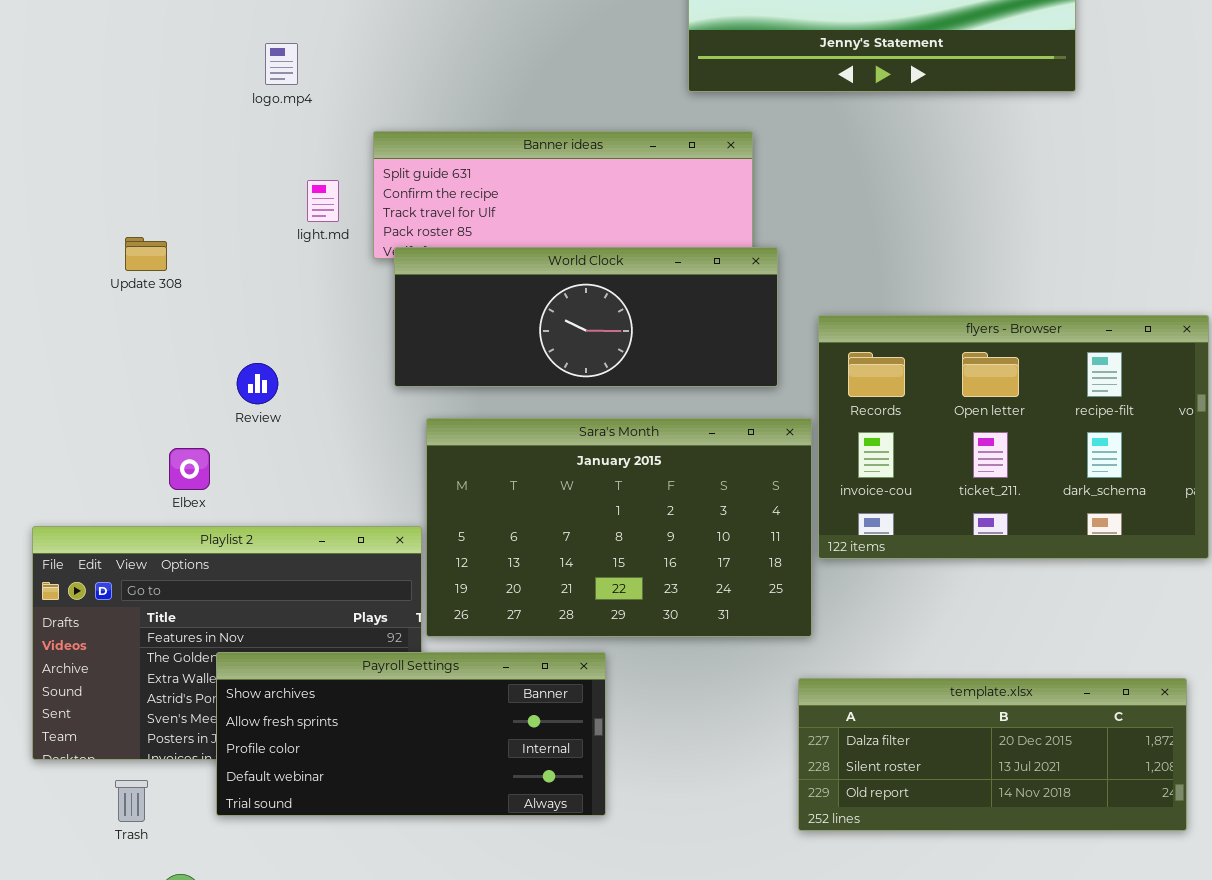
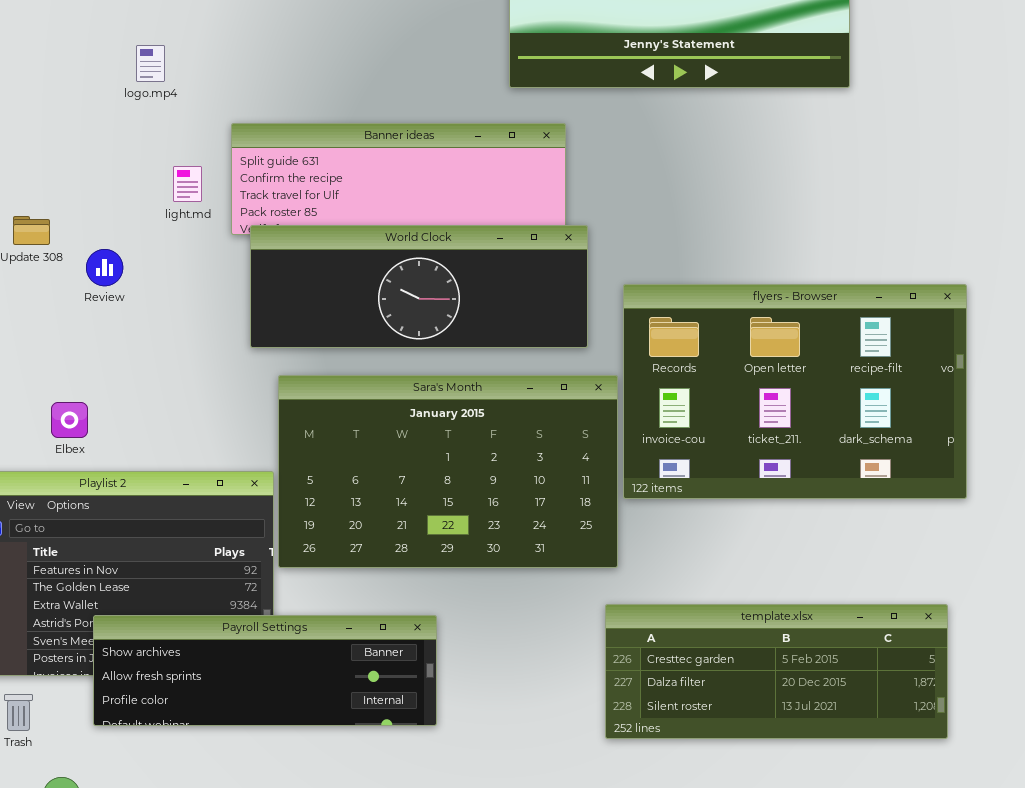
Review: [237,363,278,404] -> [86,249,123,286], moved
Payroll Settings: [216,652,606,816] -> [93,615,437,726], resized
template.xlsx: [798,678,1187,831] -> [605,604,948,739], scrolled up 1 row

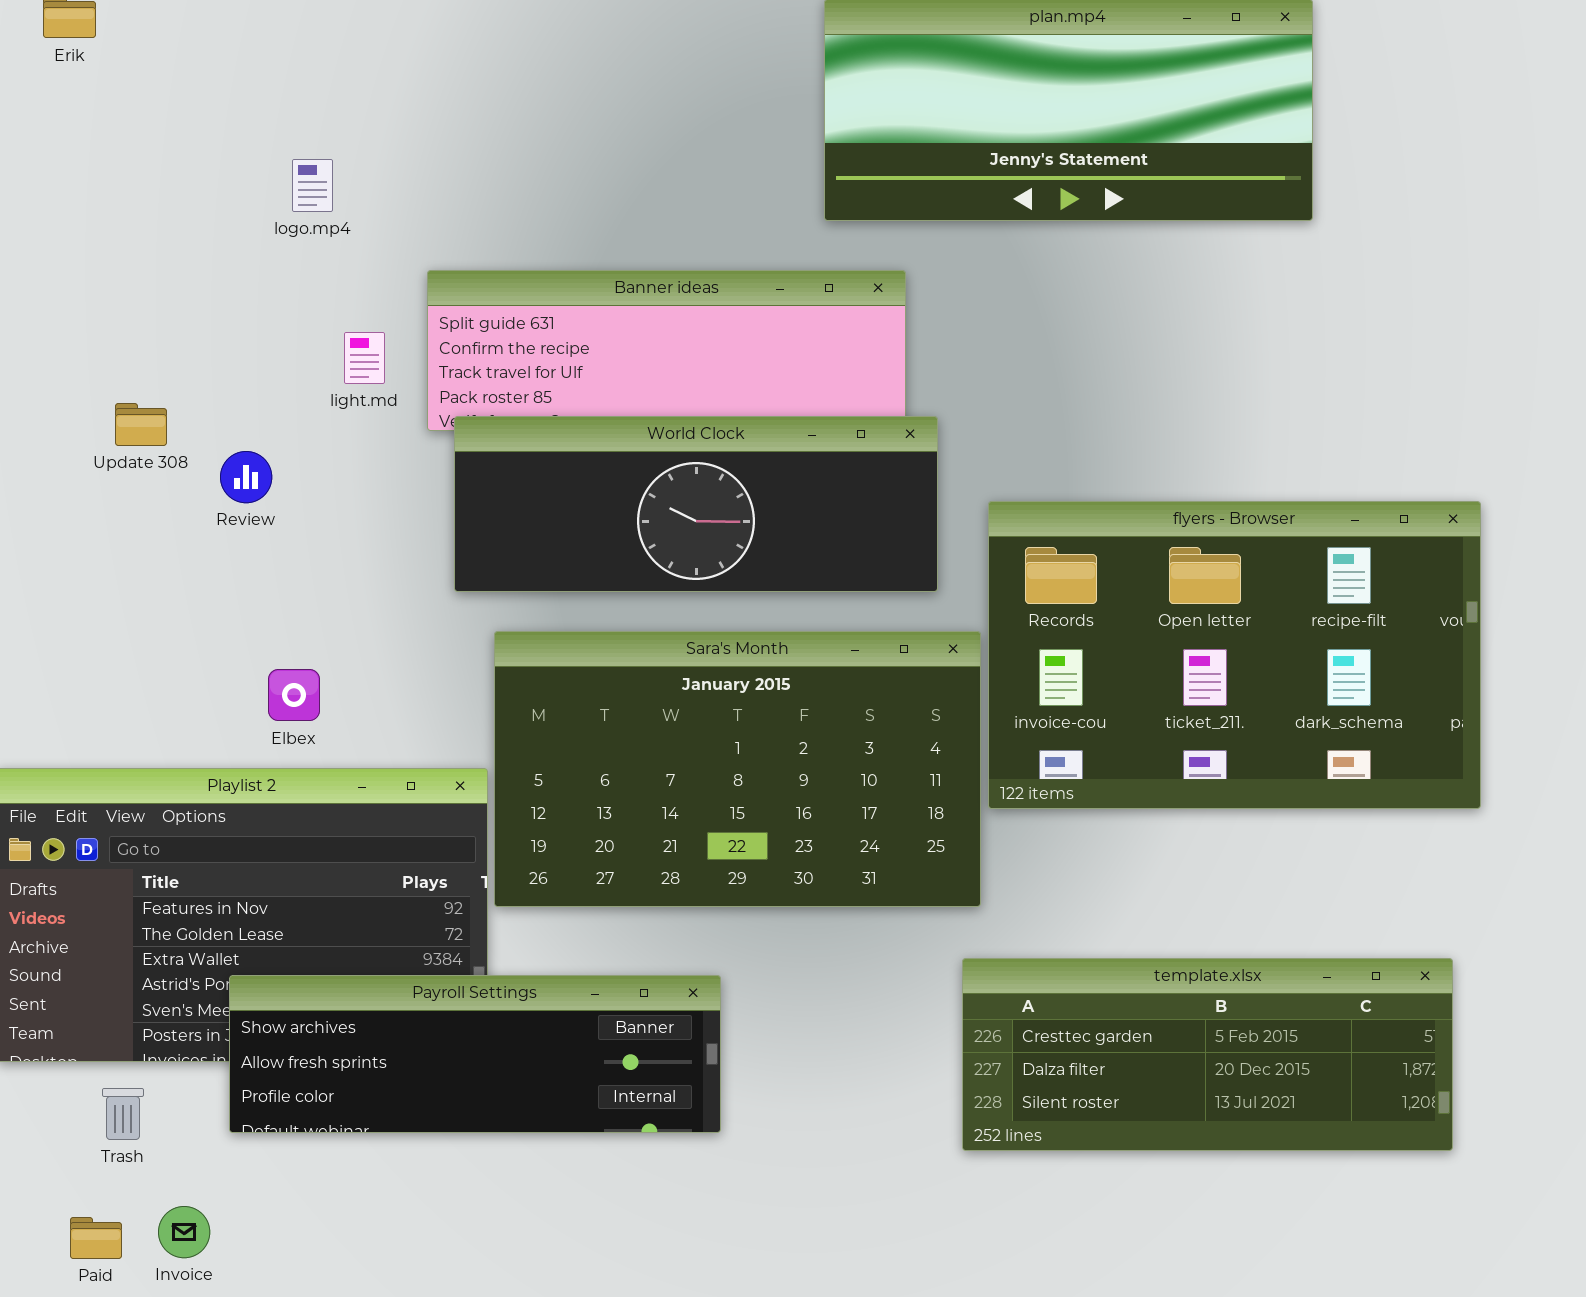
Elbex: [51,402,88,438] -> [268,669,320,721], moved

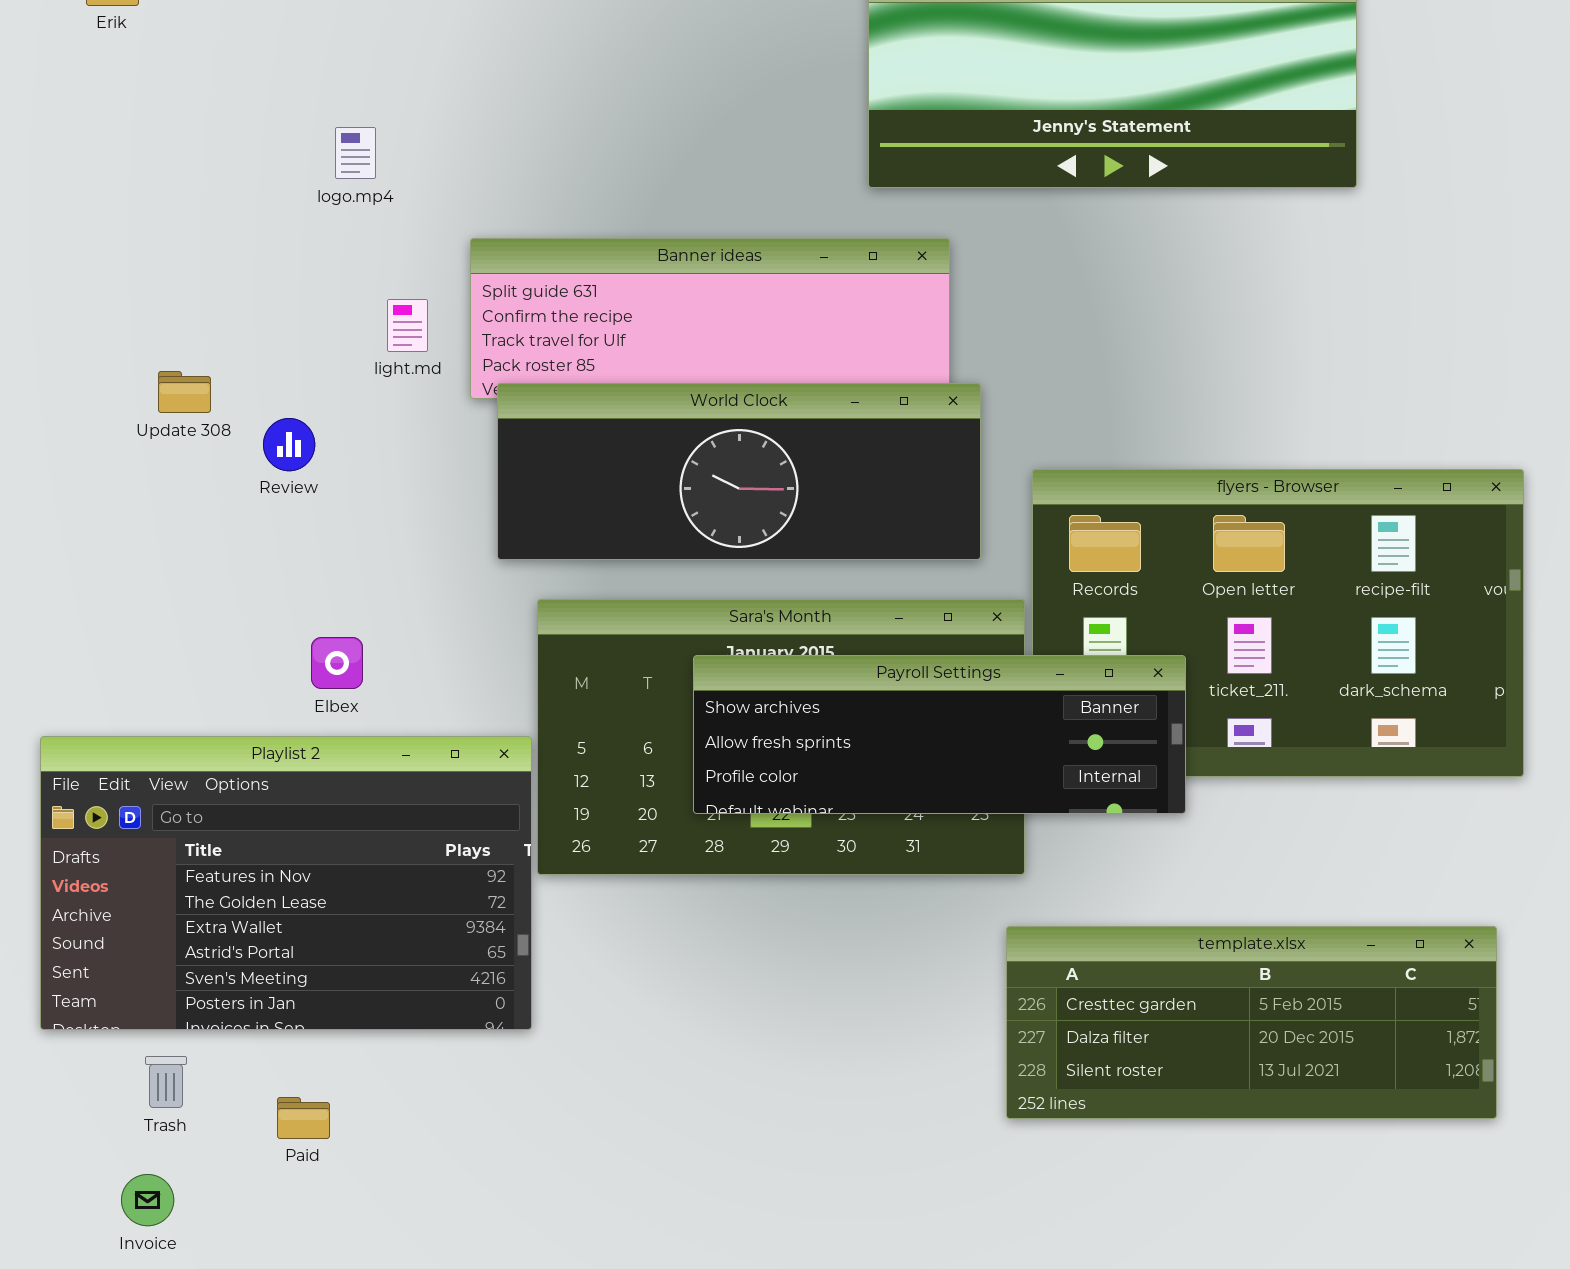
Payroll Settings: [229,975,721,1133] -> [693,655,1186,814], moved
Invoice: [158,1206,210,1258] -> [121,1174,174,1226], moved
Paid: [70,1217,122,1259] -> [277,1097,330,1139], moved

